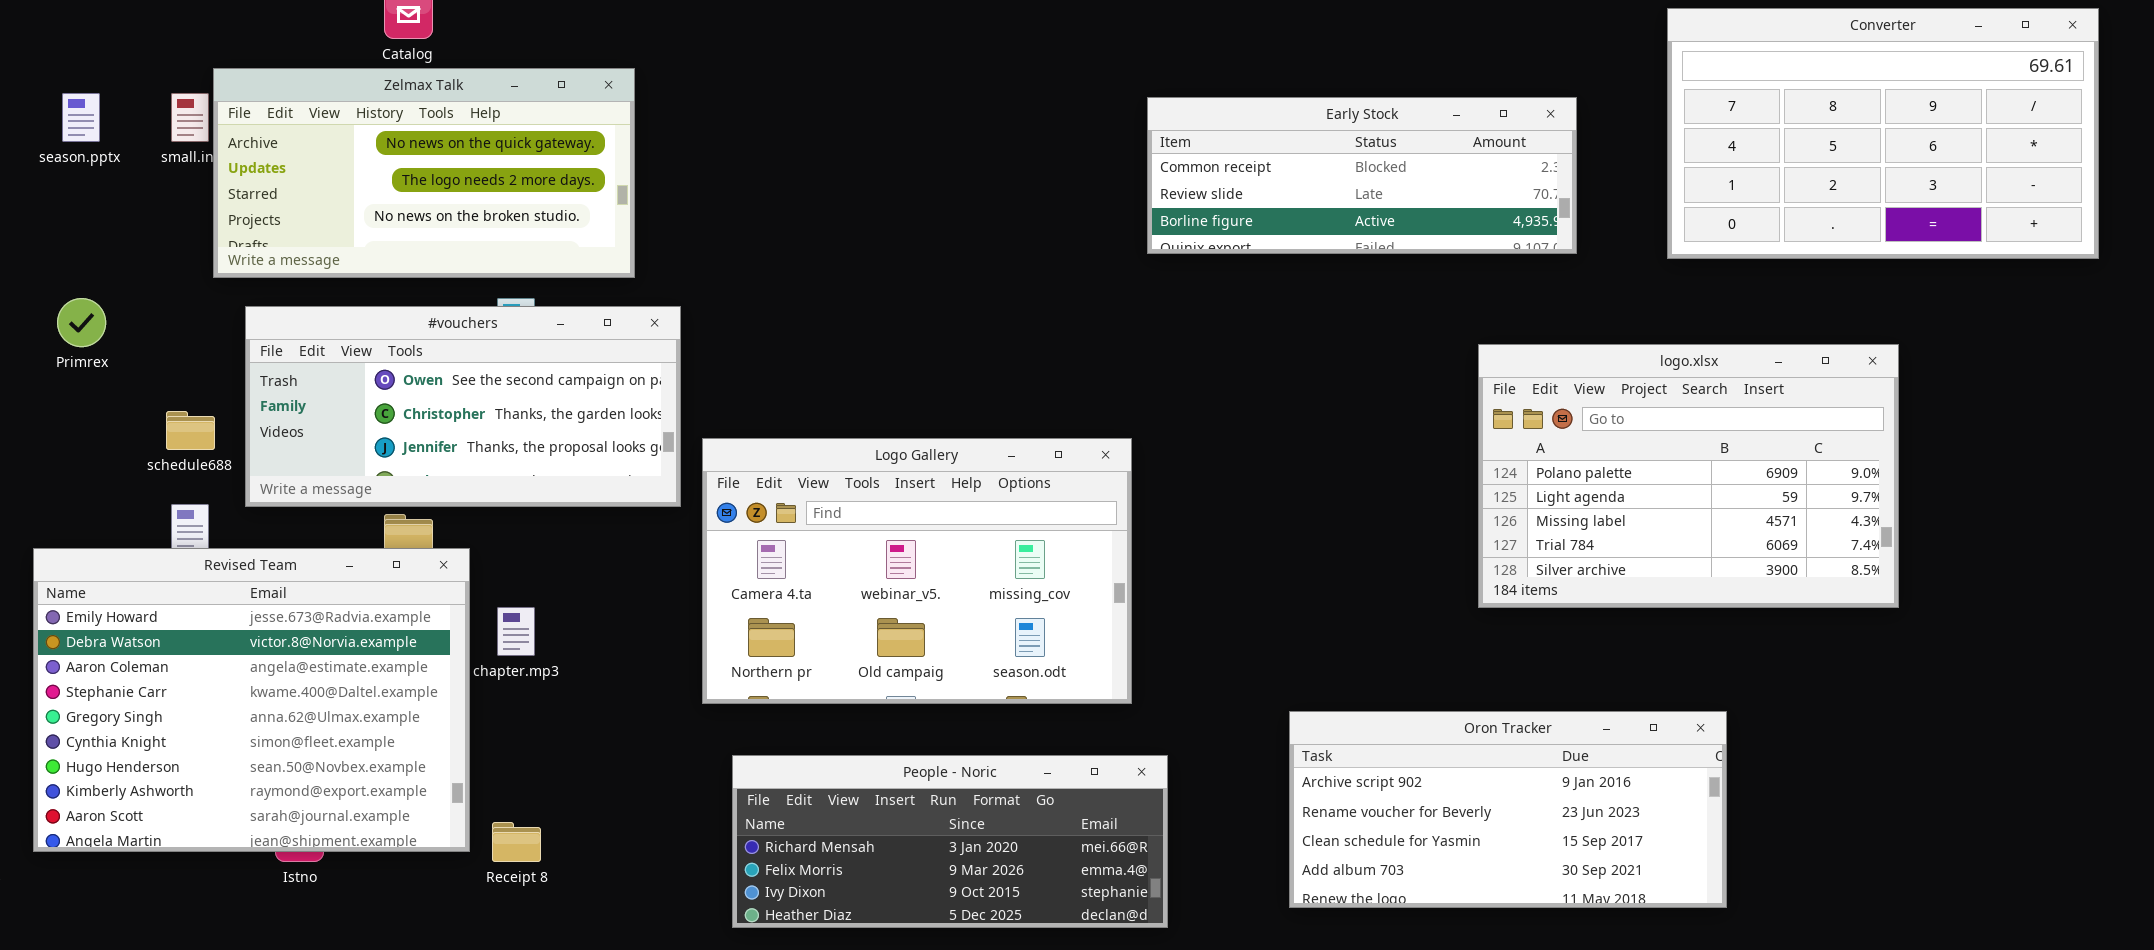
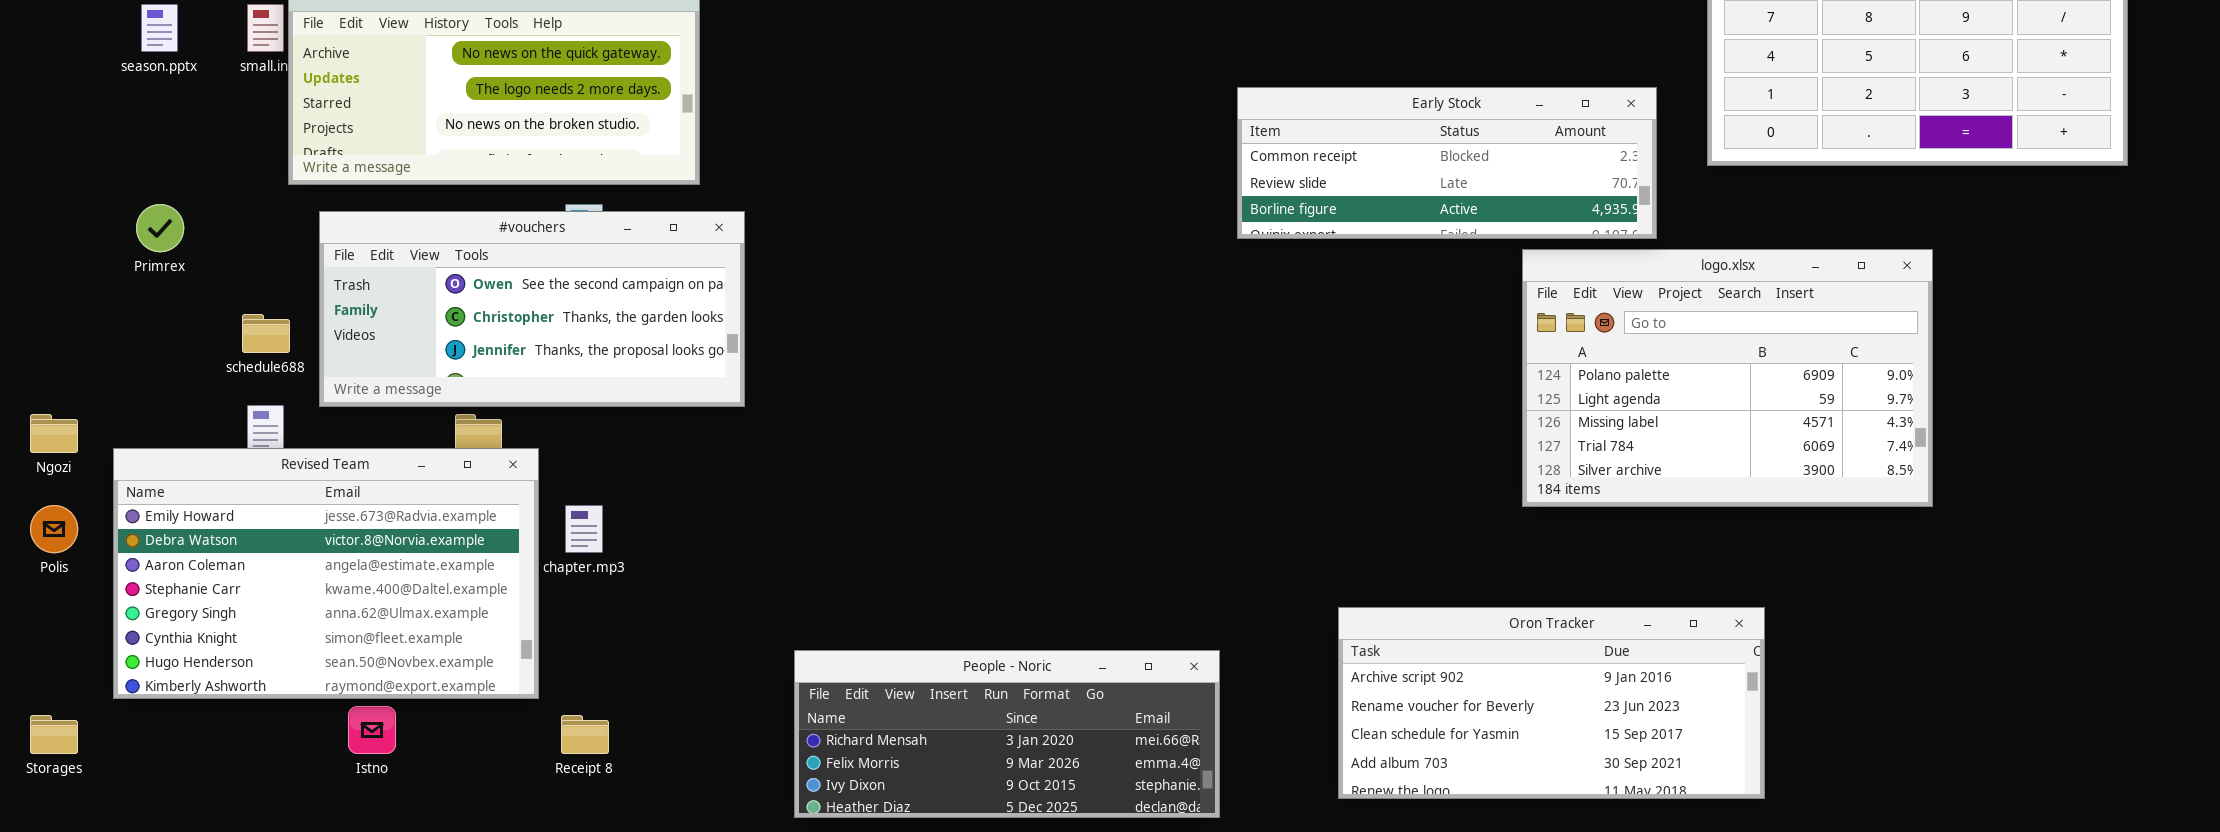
Early Stock: [1147,97,1577,254] -> [1237,87,1657,239], moved
Logo Gallery: [702,438,1132,704] -> none, closed
Revised Team: [33,548,470,852] -> [113,448,539,699], resized

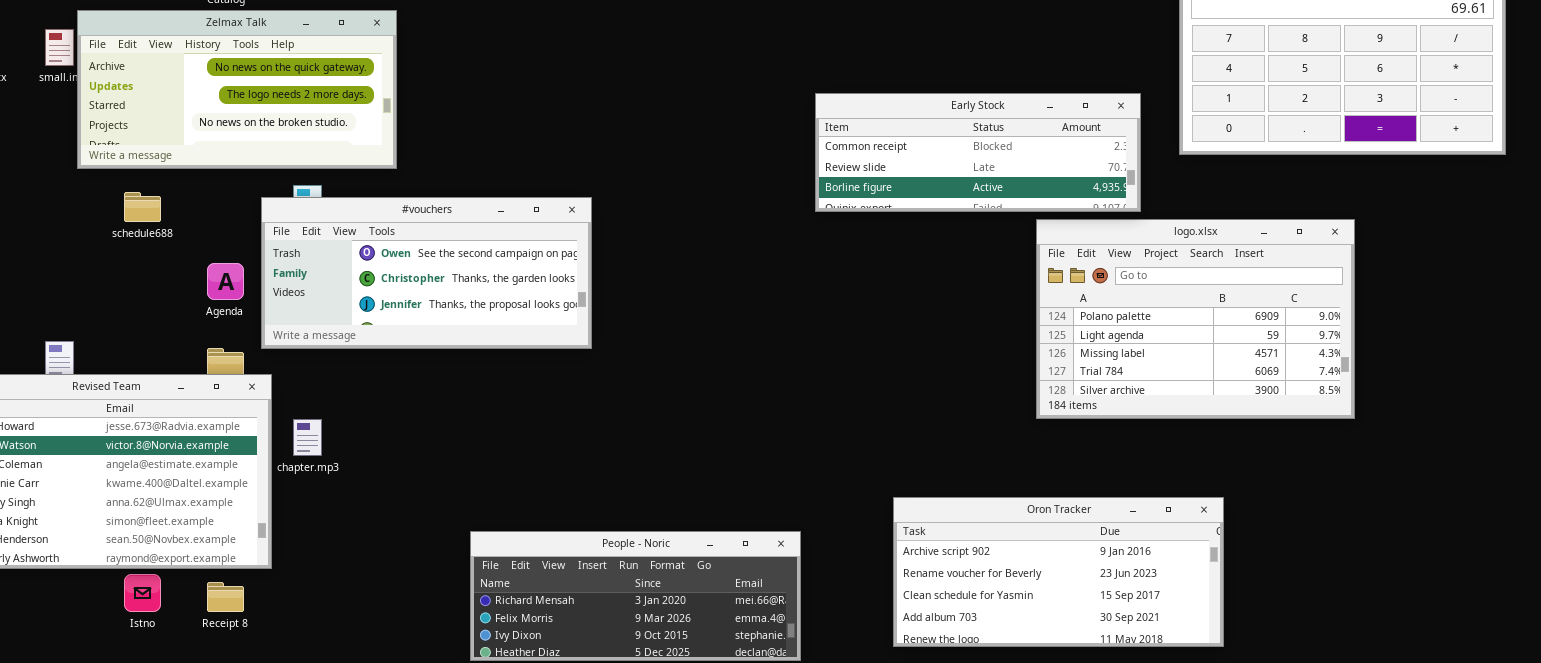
#vouchers: [319,211,745,407] -> [261,197,592,349], moved
schedule688: [242,314,290,353] -> [124,192,161,222], moved
Receipt 8: [561,715,609,754] -> [207,582,244,612], moved

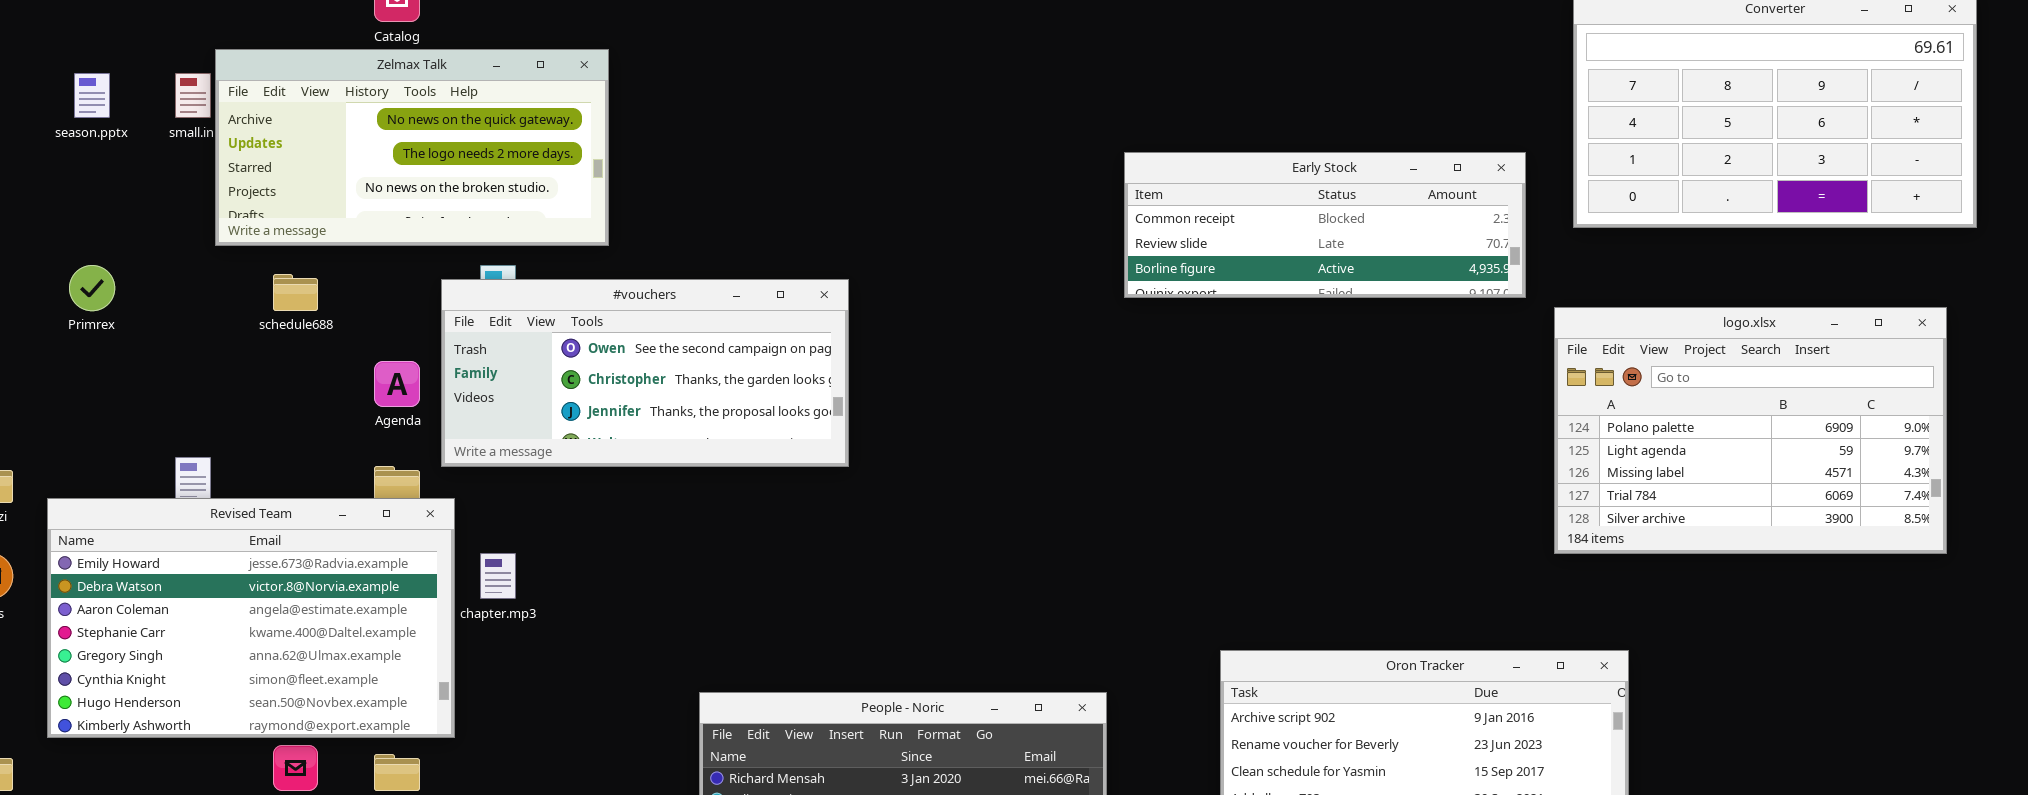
logo.xlsx: [1036,219,1355,419] -> [1554,307,1947,554], moved

